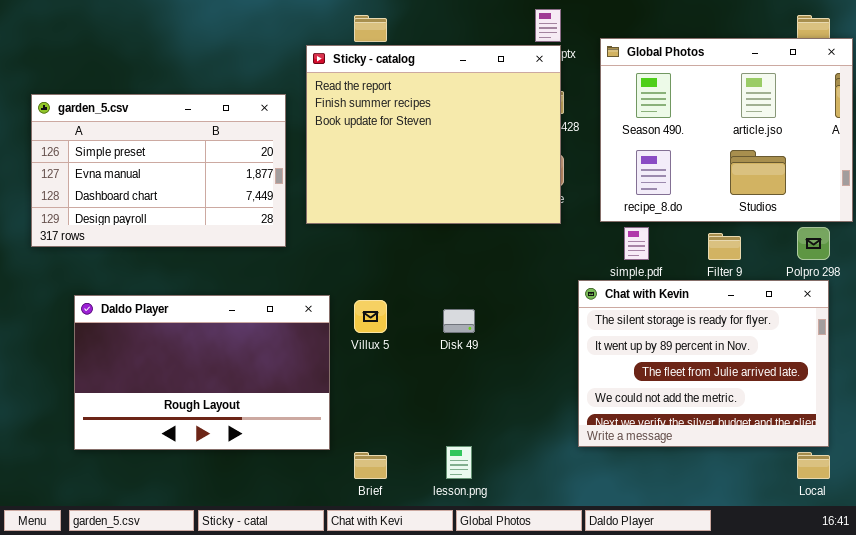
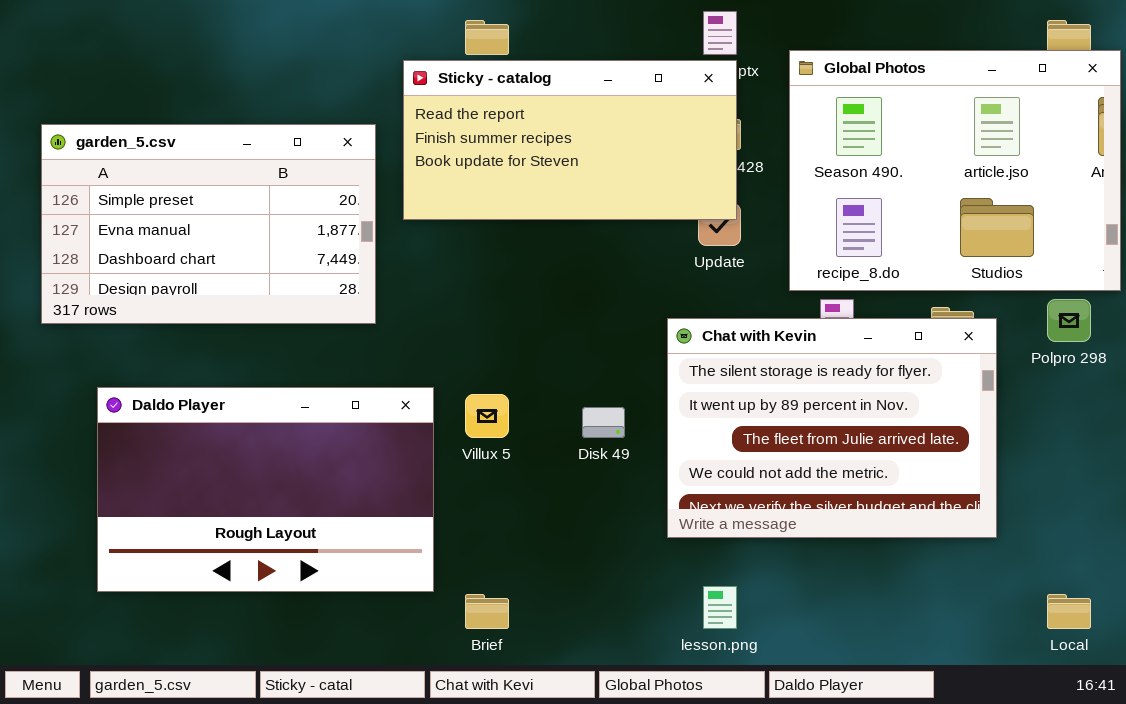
Sticky - catalog: [306,45,561,224] -> [403,60,737,220], resized
Chat with Kevin: [578,280,829,447] -> [667,318,997,538], moved
lesson.png: [446,446,472,479] -> [703,586,737,629], moved

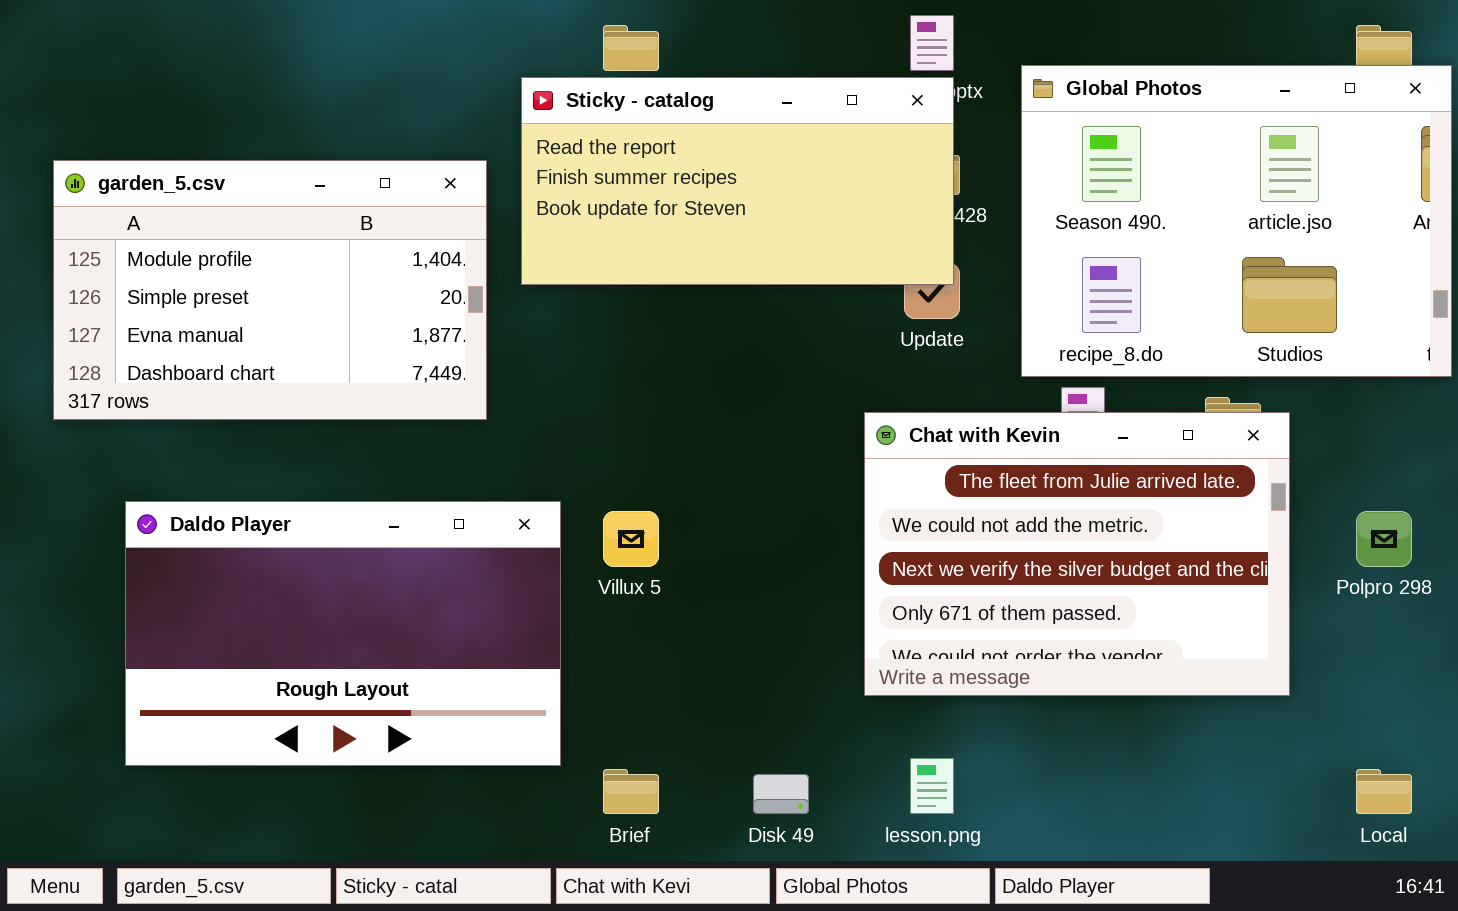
garden_5.csv: [41,124,376,324] -> [53,160,487,420], scrolled up 1 row
Polpro 298: [1047,299,1091,342] -> [1356,511,1412,567], moved
Chat with Kevin: [667,318,997,538] -> [864,412,1290,696], scrolled down 2 rows
Disk 49: [582,407,625,438] -> [753,774,809,814], moved

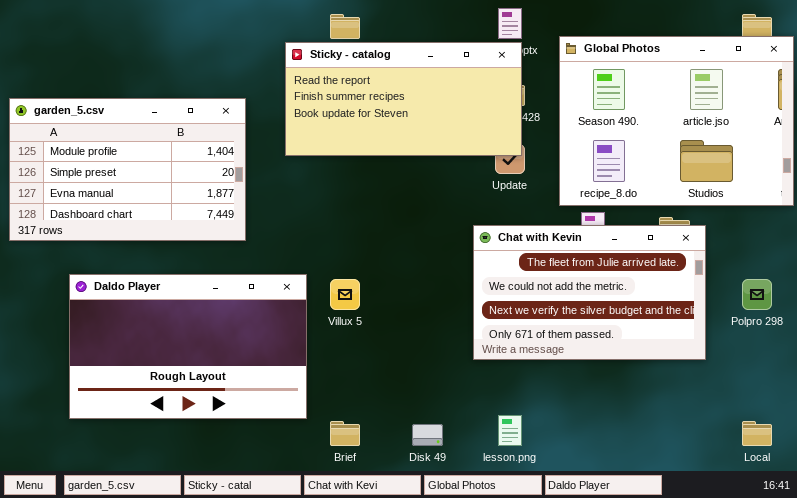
garden_5.csv: [53,160,487,420] -> [9,98,246,241], moved
Chat with Kevin: [864,412,1290,696] -> [473,225,706,360], resized

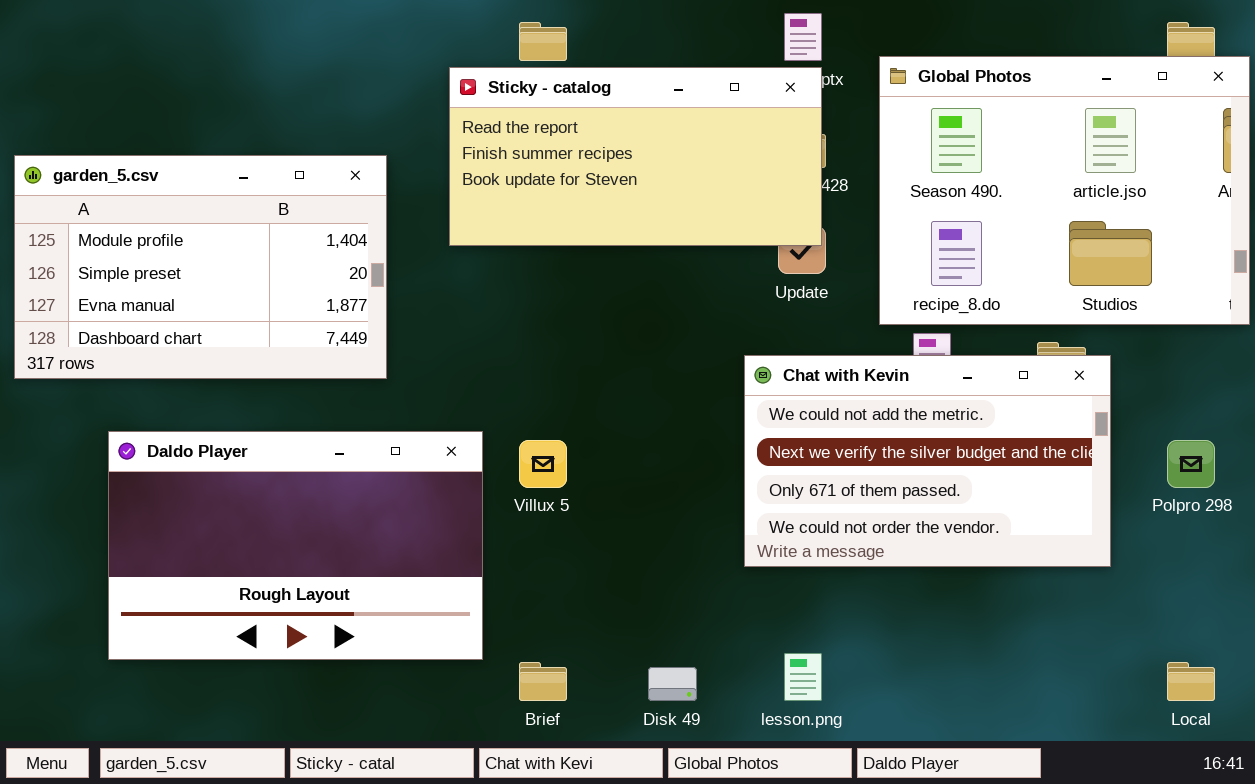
Chat with Kevin: [473,225,706,360] -> [744,355,1111,567], scrolled down 1 row

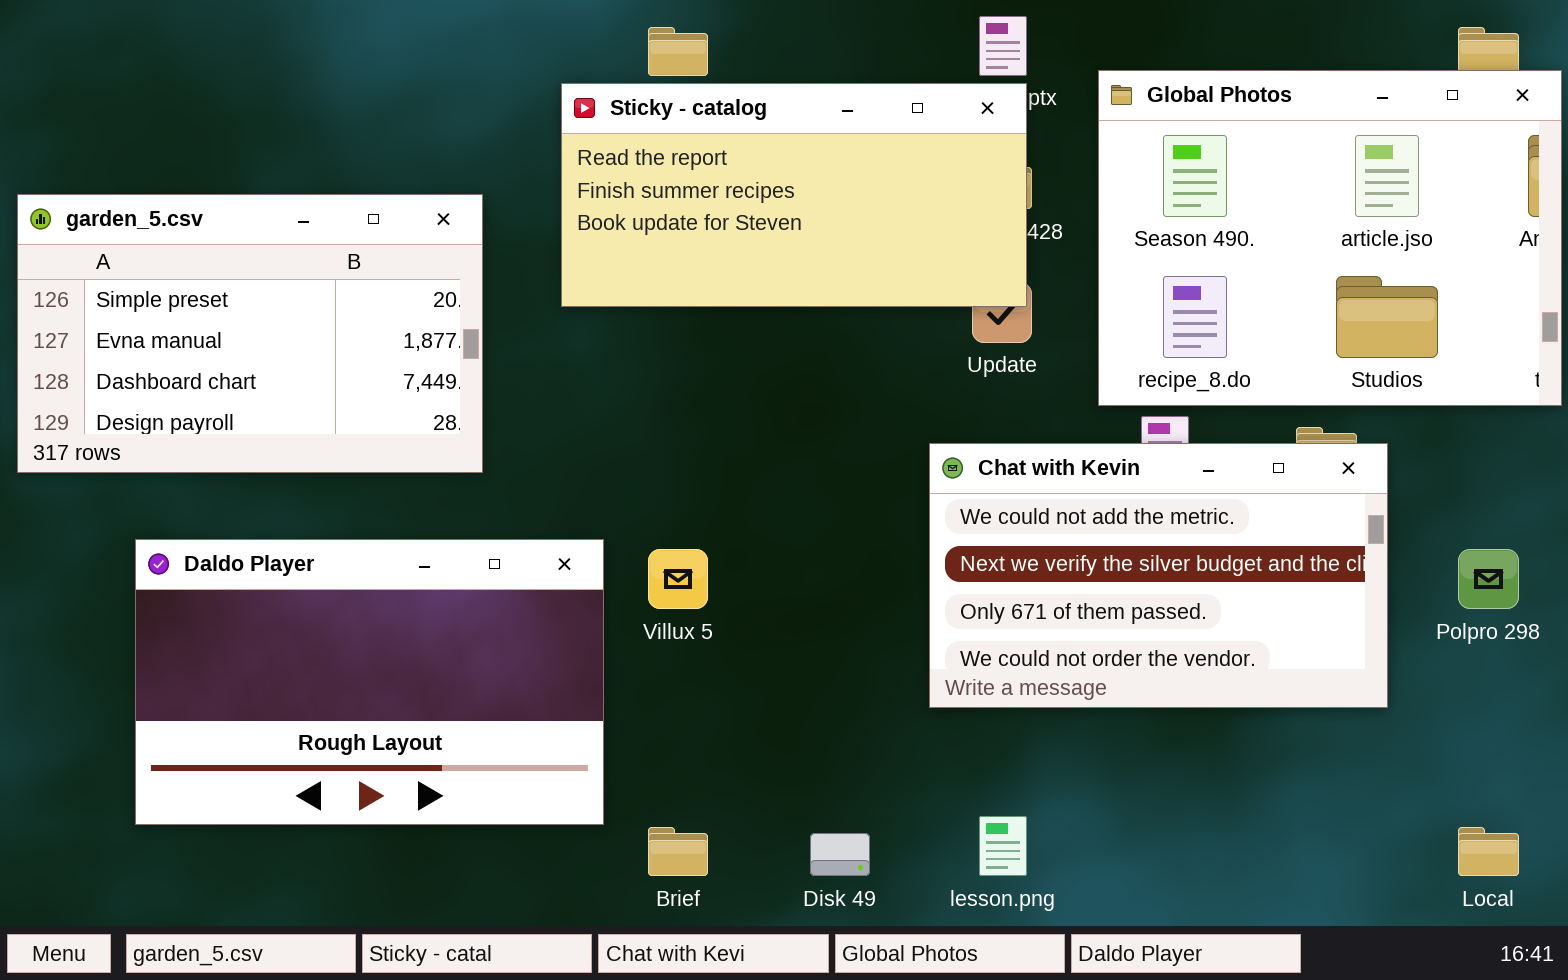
garden_5.csv: [14,155,387,379] -> [17,194,483,473], scrolled down 1 row

